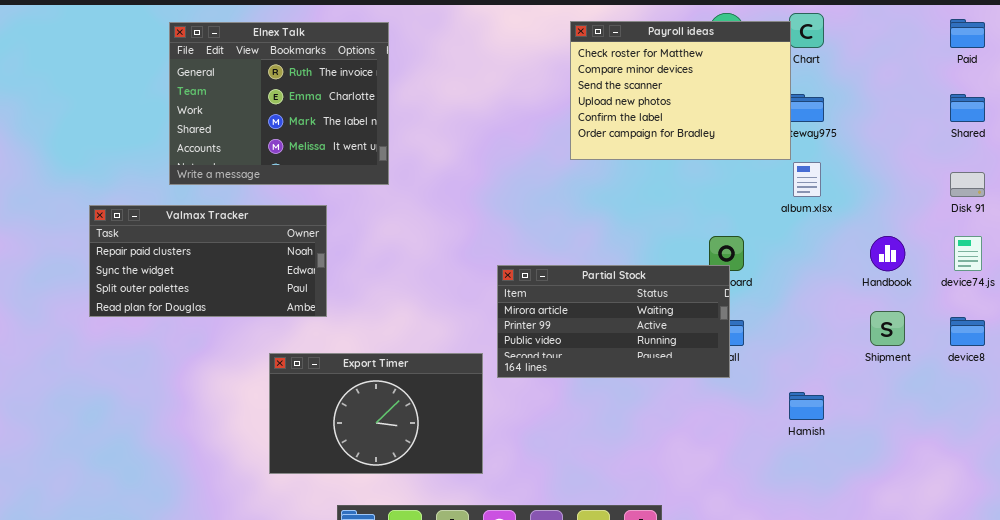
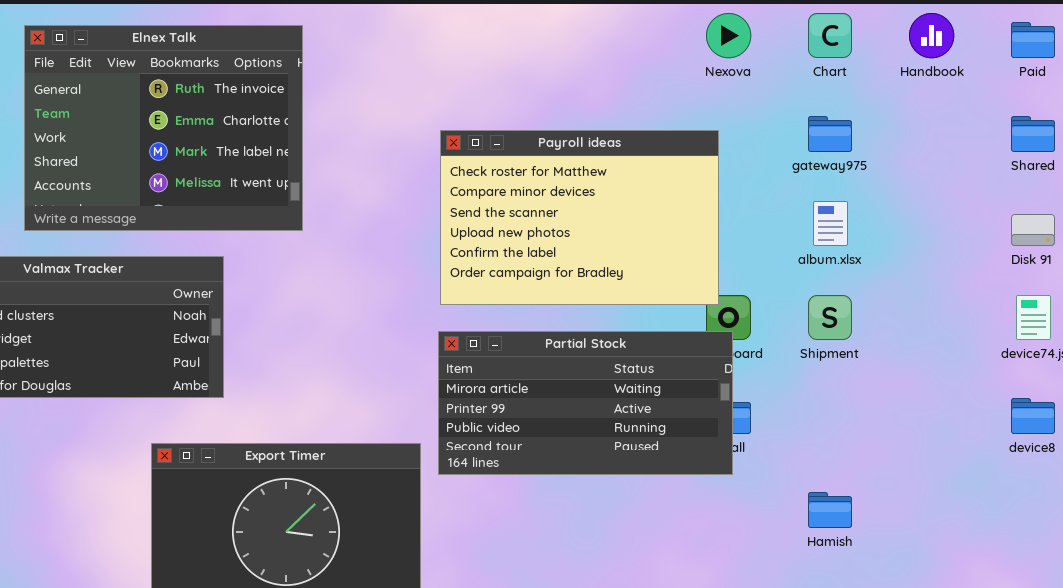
Payroll ideas: [570,21,791,160] -> [440,130,719,305], moved
Handbook: [870,236,905,271] -> [909,13,954,58], moved
Shipment: [870,311,905,346] -> [808,295,852,340], moved

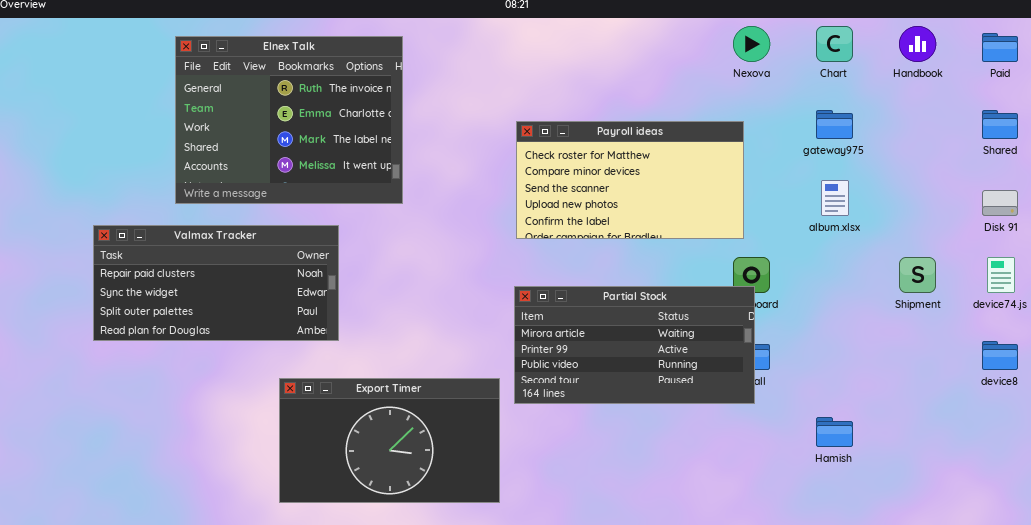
Payroll ideas: [440,130,719,305] -> [516,121,744,239], resized
Shipment: [808,295,852,340] -> [899,257,936,293], moved

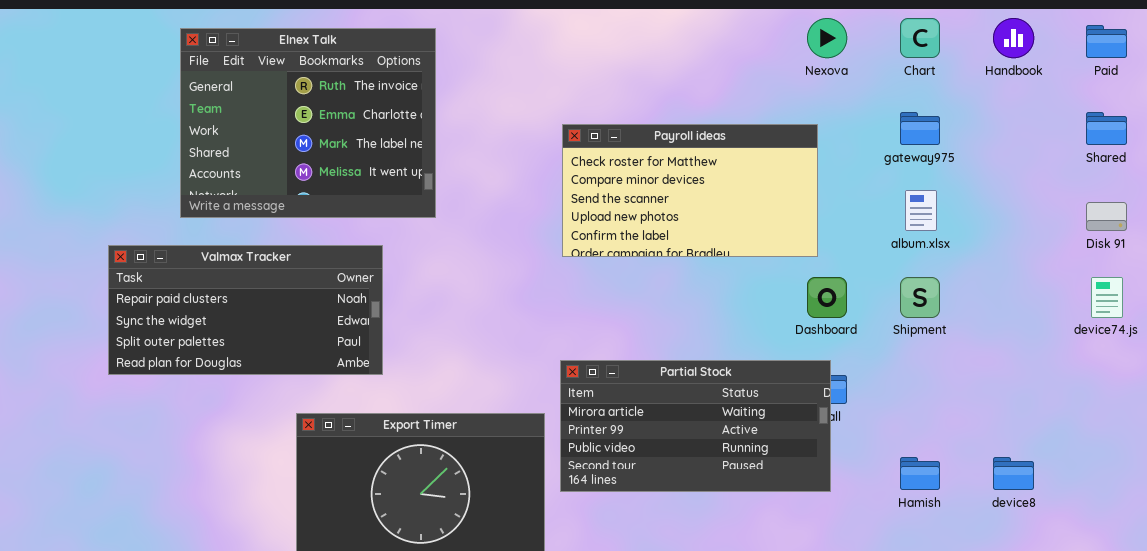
Valmax Tracker: [93,225,339,341] -> [108,245,383,375], moved
Shipment: [899,257,936,293] -> [900,277,940,318], moved
Partial Stock: [514,286,755,404] -> [560,360,831,492], moved
device8: [982,341,1018,370] -> [993,457,1034,490], moved

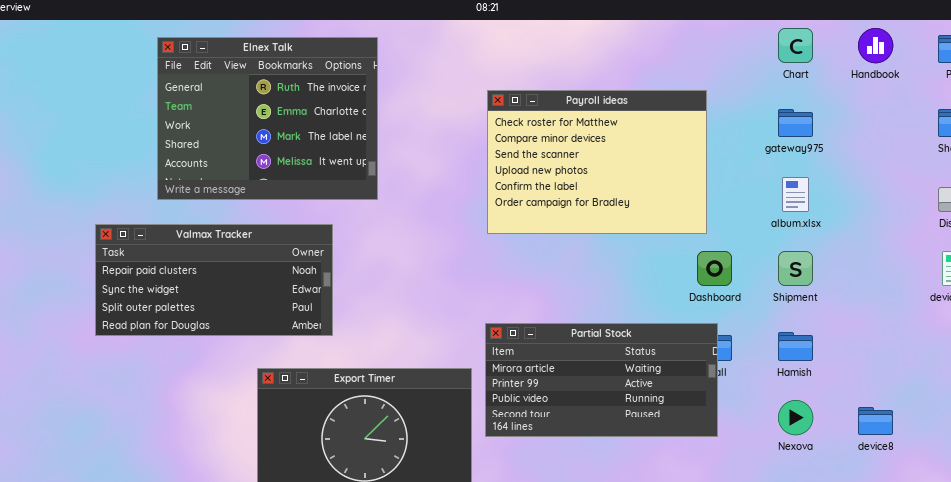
Nexova: [807,18,847,58] -> [778,400,813,435], moved
Payroll ideas: [562,124,818,257] -> [487,90,707,234], resized
Hamish: [900,457,940,490] -> [778,332,813,361], moved

